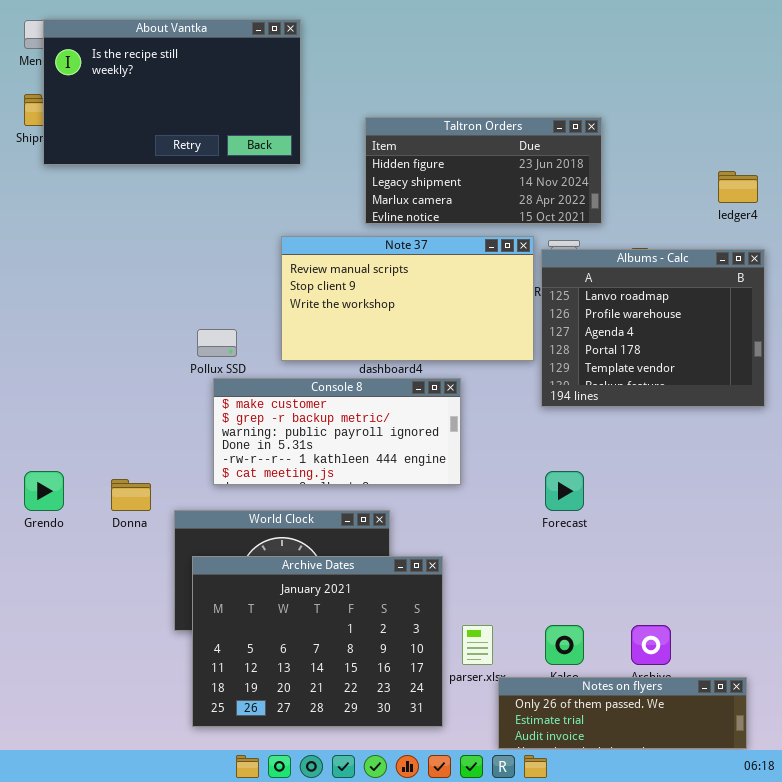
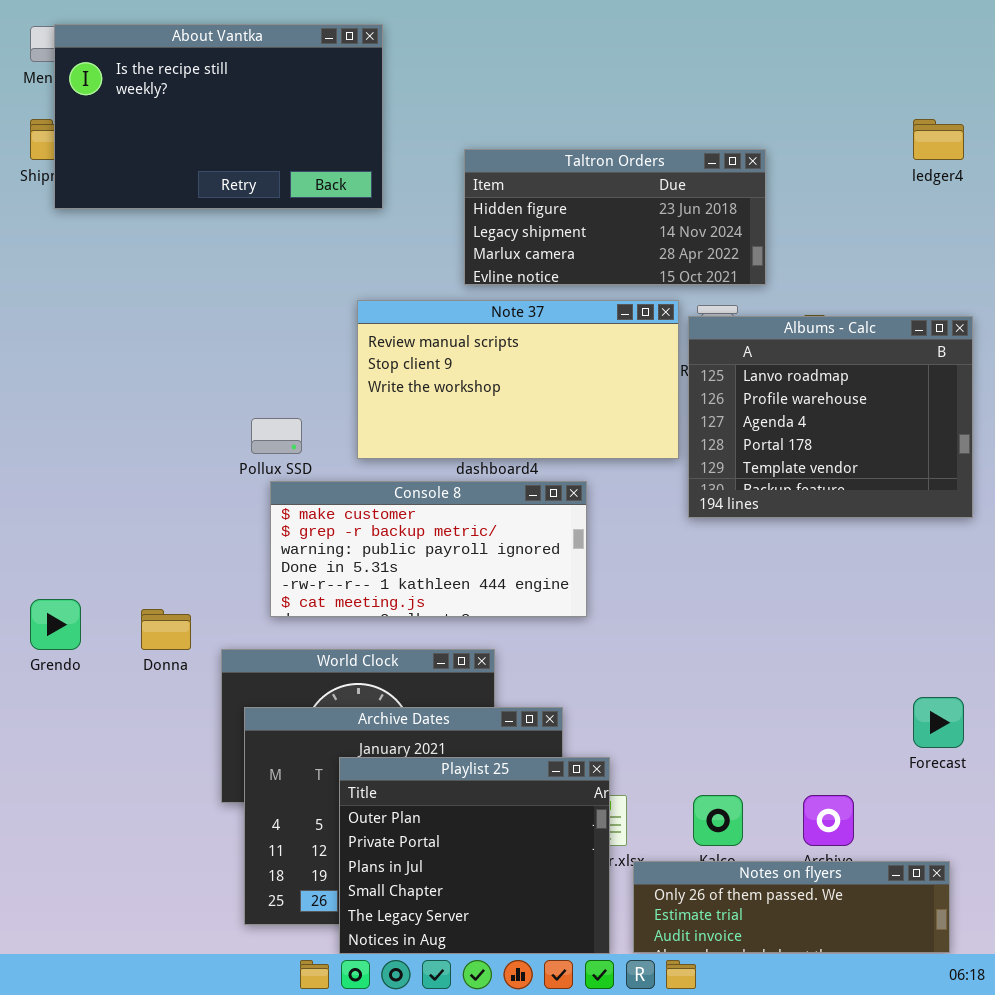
ledger4: [718,171,758,203] -> [913,119,964,160], moved
Forecast: [545,471,584,511] -> [913,697,964,748], moved
Playlist 25: none -> [339,757,610,954], opened

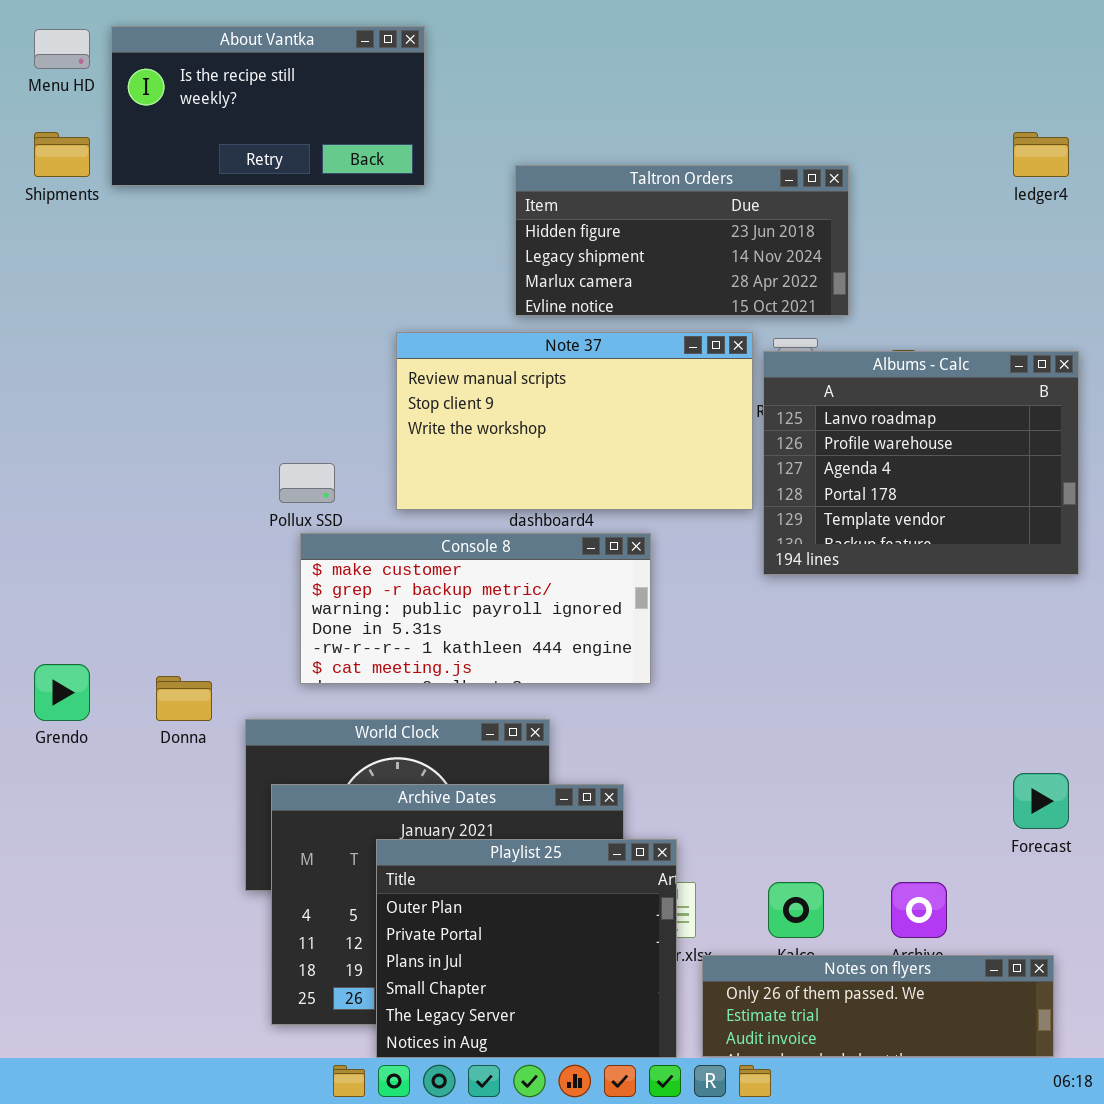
About Vantka: [54,24,383,209] -> [111,26,425,186], resized

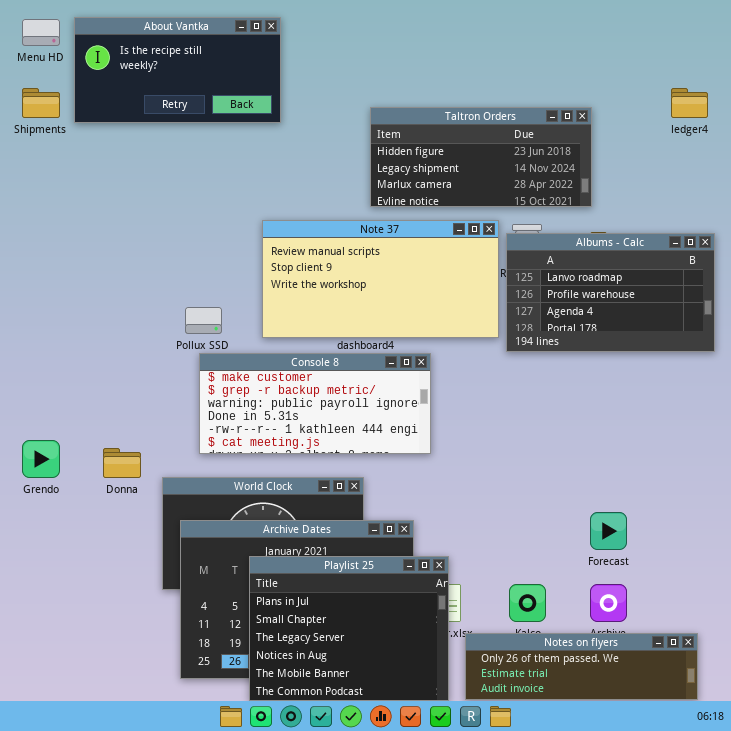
Taltron Orders: [515,165,849,316] -> [370,107,592,207], moved
Albums - Calc: [763,351,1079,575] -> [506,233,715,352], resized
Forecast: [1013,773,1069,829] -> [590,512,627,550], moved
Playlist 25: [376,839,677,1058] -> [249,556,449,701], scrolled down 2 rows

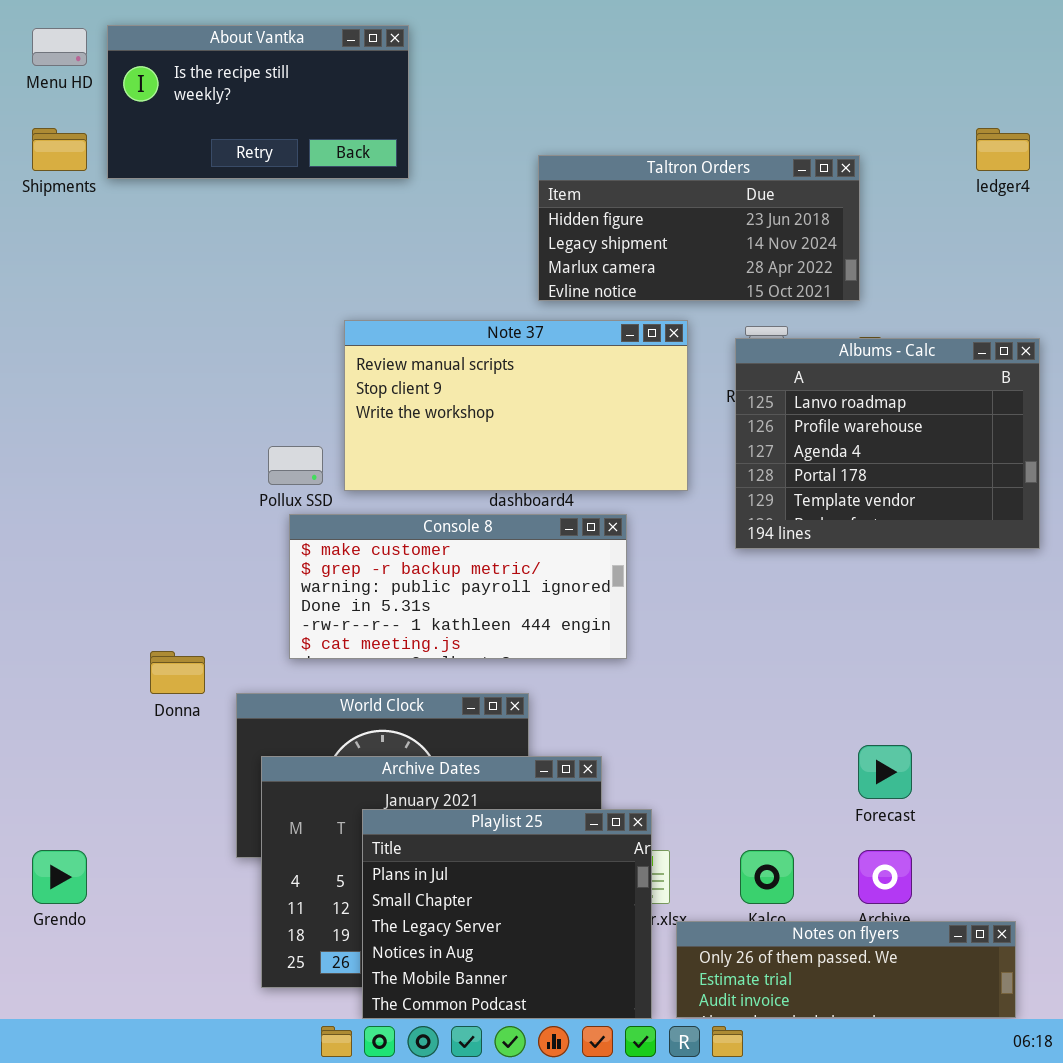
Note 37: [262,220,499,338] -> [344,320,688,491], moved
Albums - Calc: [506,233,715,352] -> [735,338,1040,549], resized
Grendo: [22,440,60,478] -> [32,850,87,904], moved

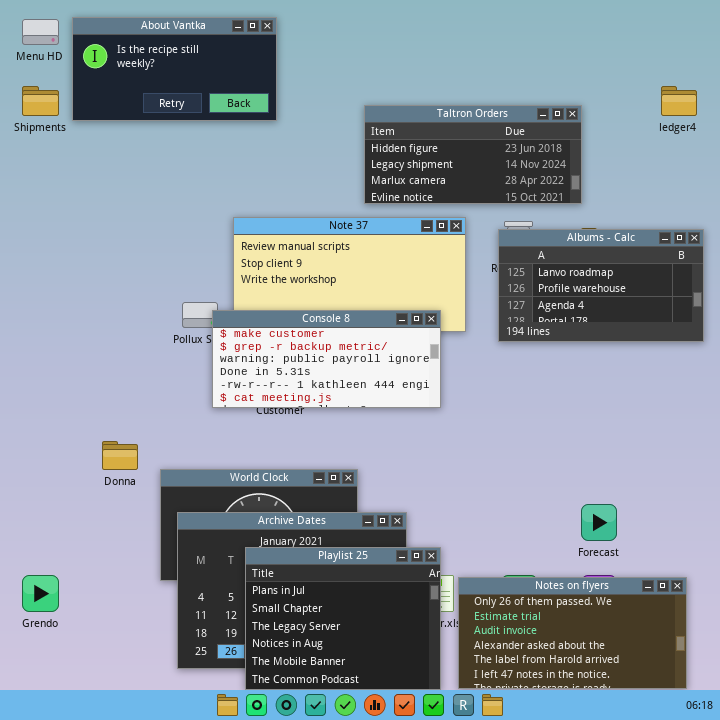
Albums - Calc: [735,338,1040,549] -> [498,229,704,342], resized
Console 8: [289,514,627,659] -> [212,310,441,408], moved
Notes on flyers: [676,921,1016,1018] -> [458,577,687,689], resized

